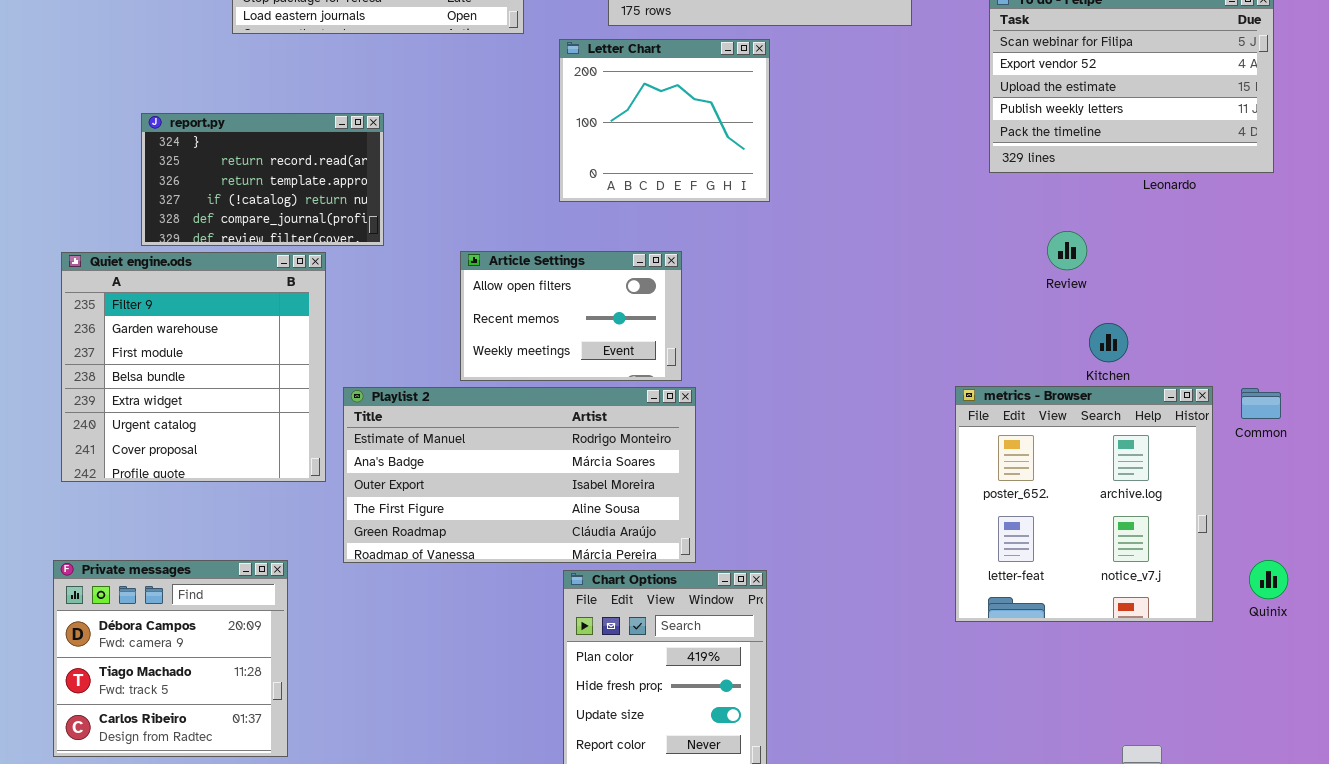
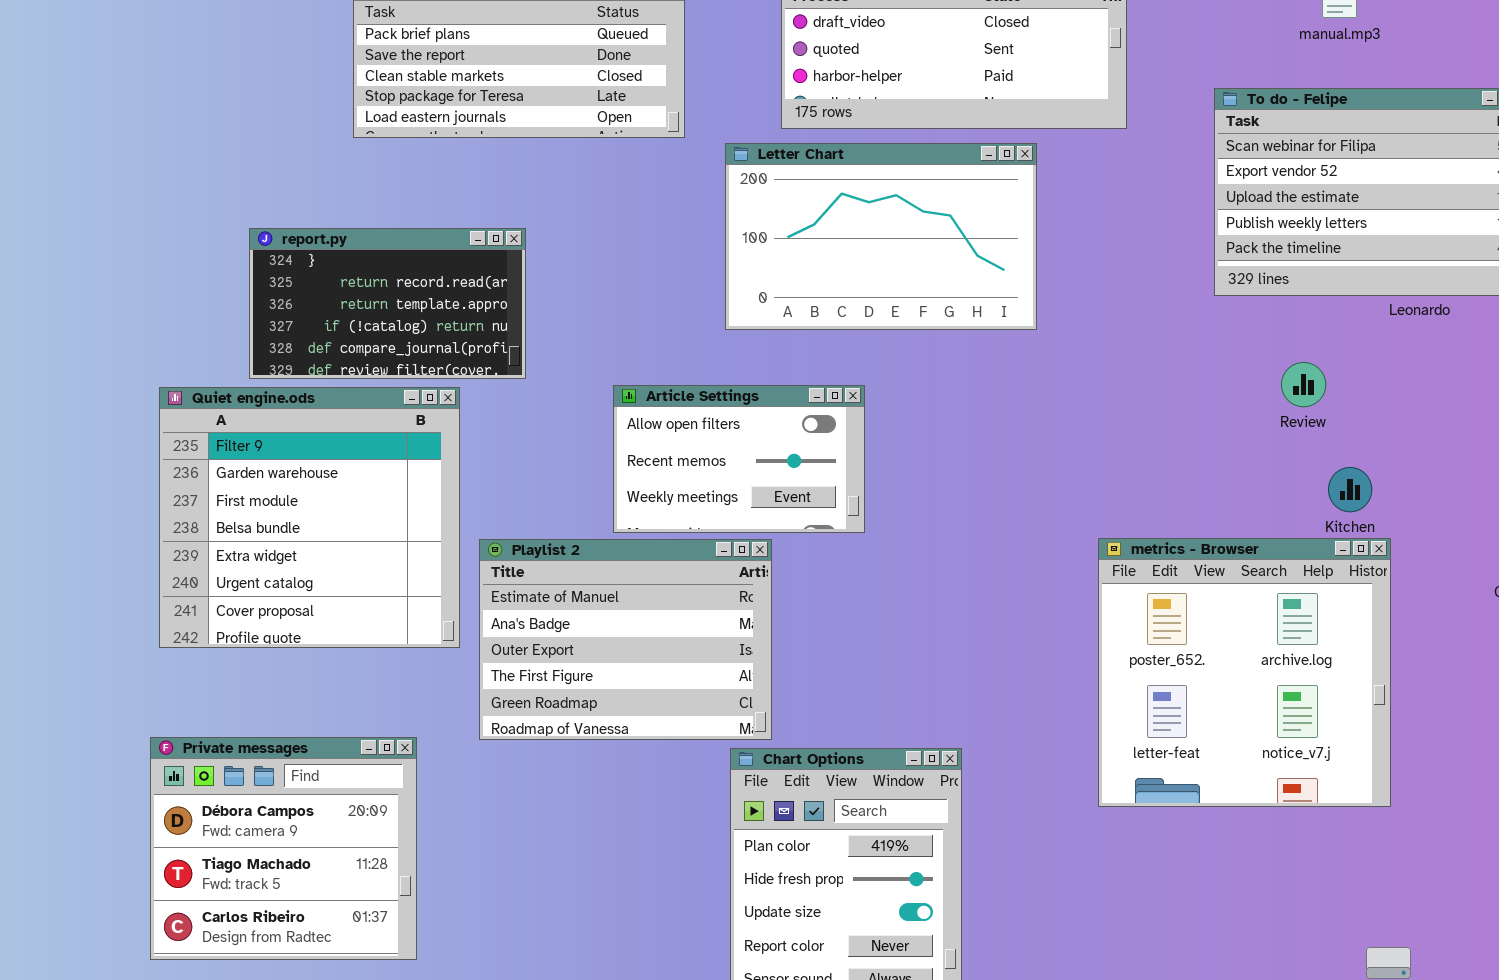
Letter Chart: [559,39,770,202] -> [725,143,1037,330], resized
metrics - Browser: [955,386,1213,622] -> [1098,538,1391,807], moved
Playlist 2: [343,387,696,563] -> [479,539,772,740], resized

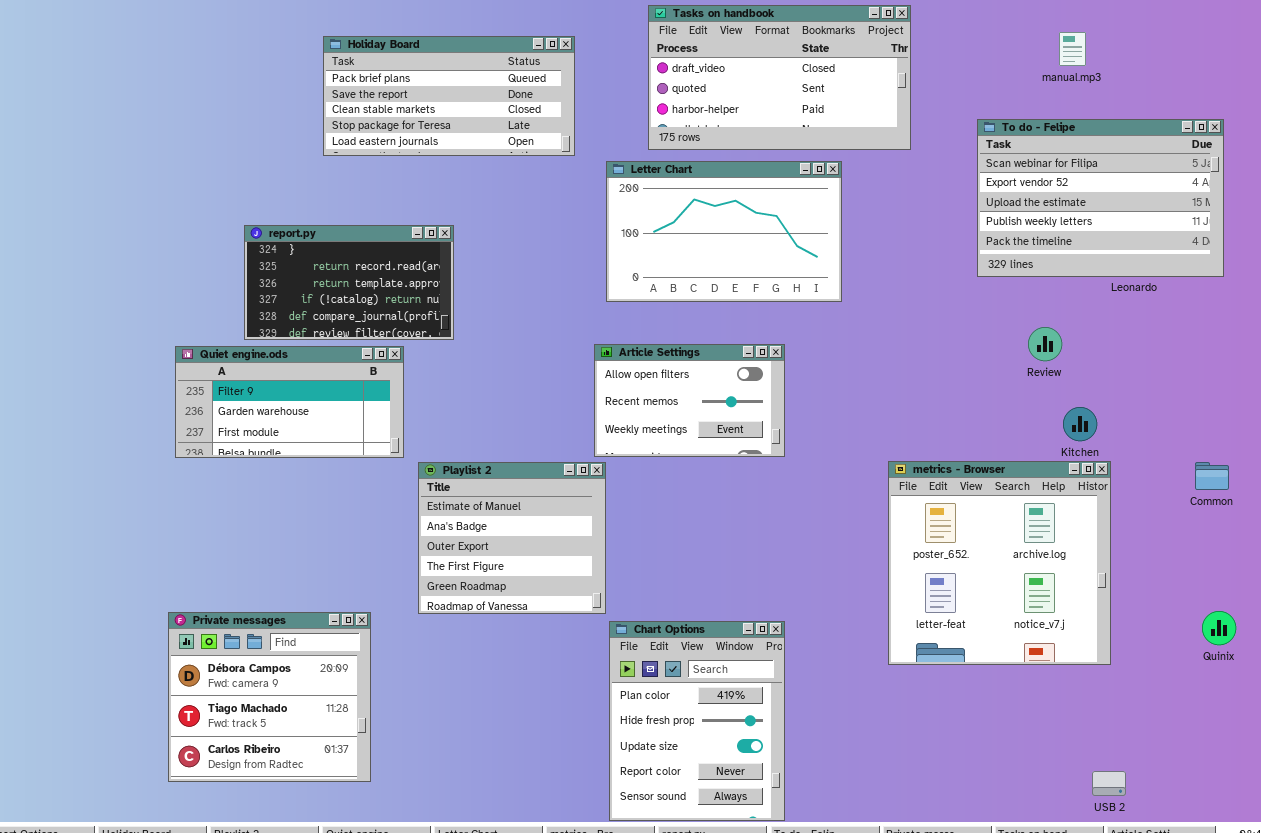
Article Settings: [613,385,865,533] -> [594,344,785,457], moved
Quiet engine.ods: [159,387,460,648] -> [175,346,404,458], resized
Playlist 2: [479,539,772,740] -> [418,462,606,614], resized

